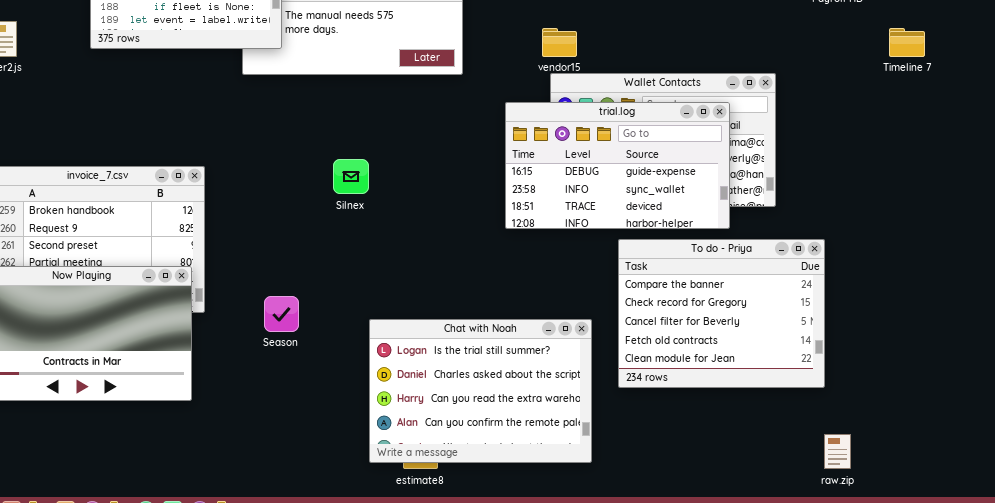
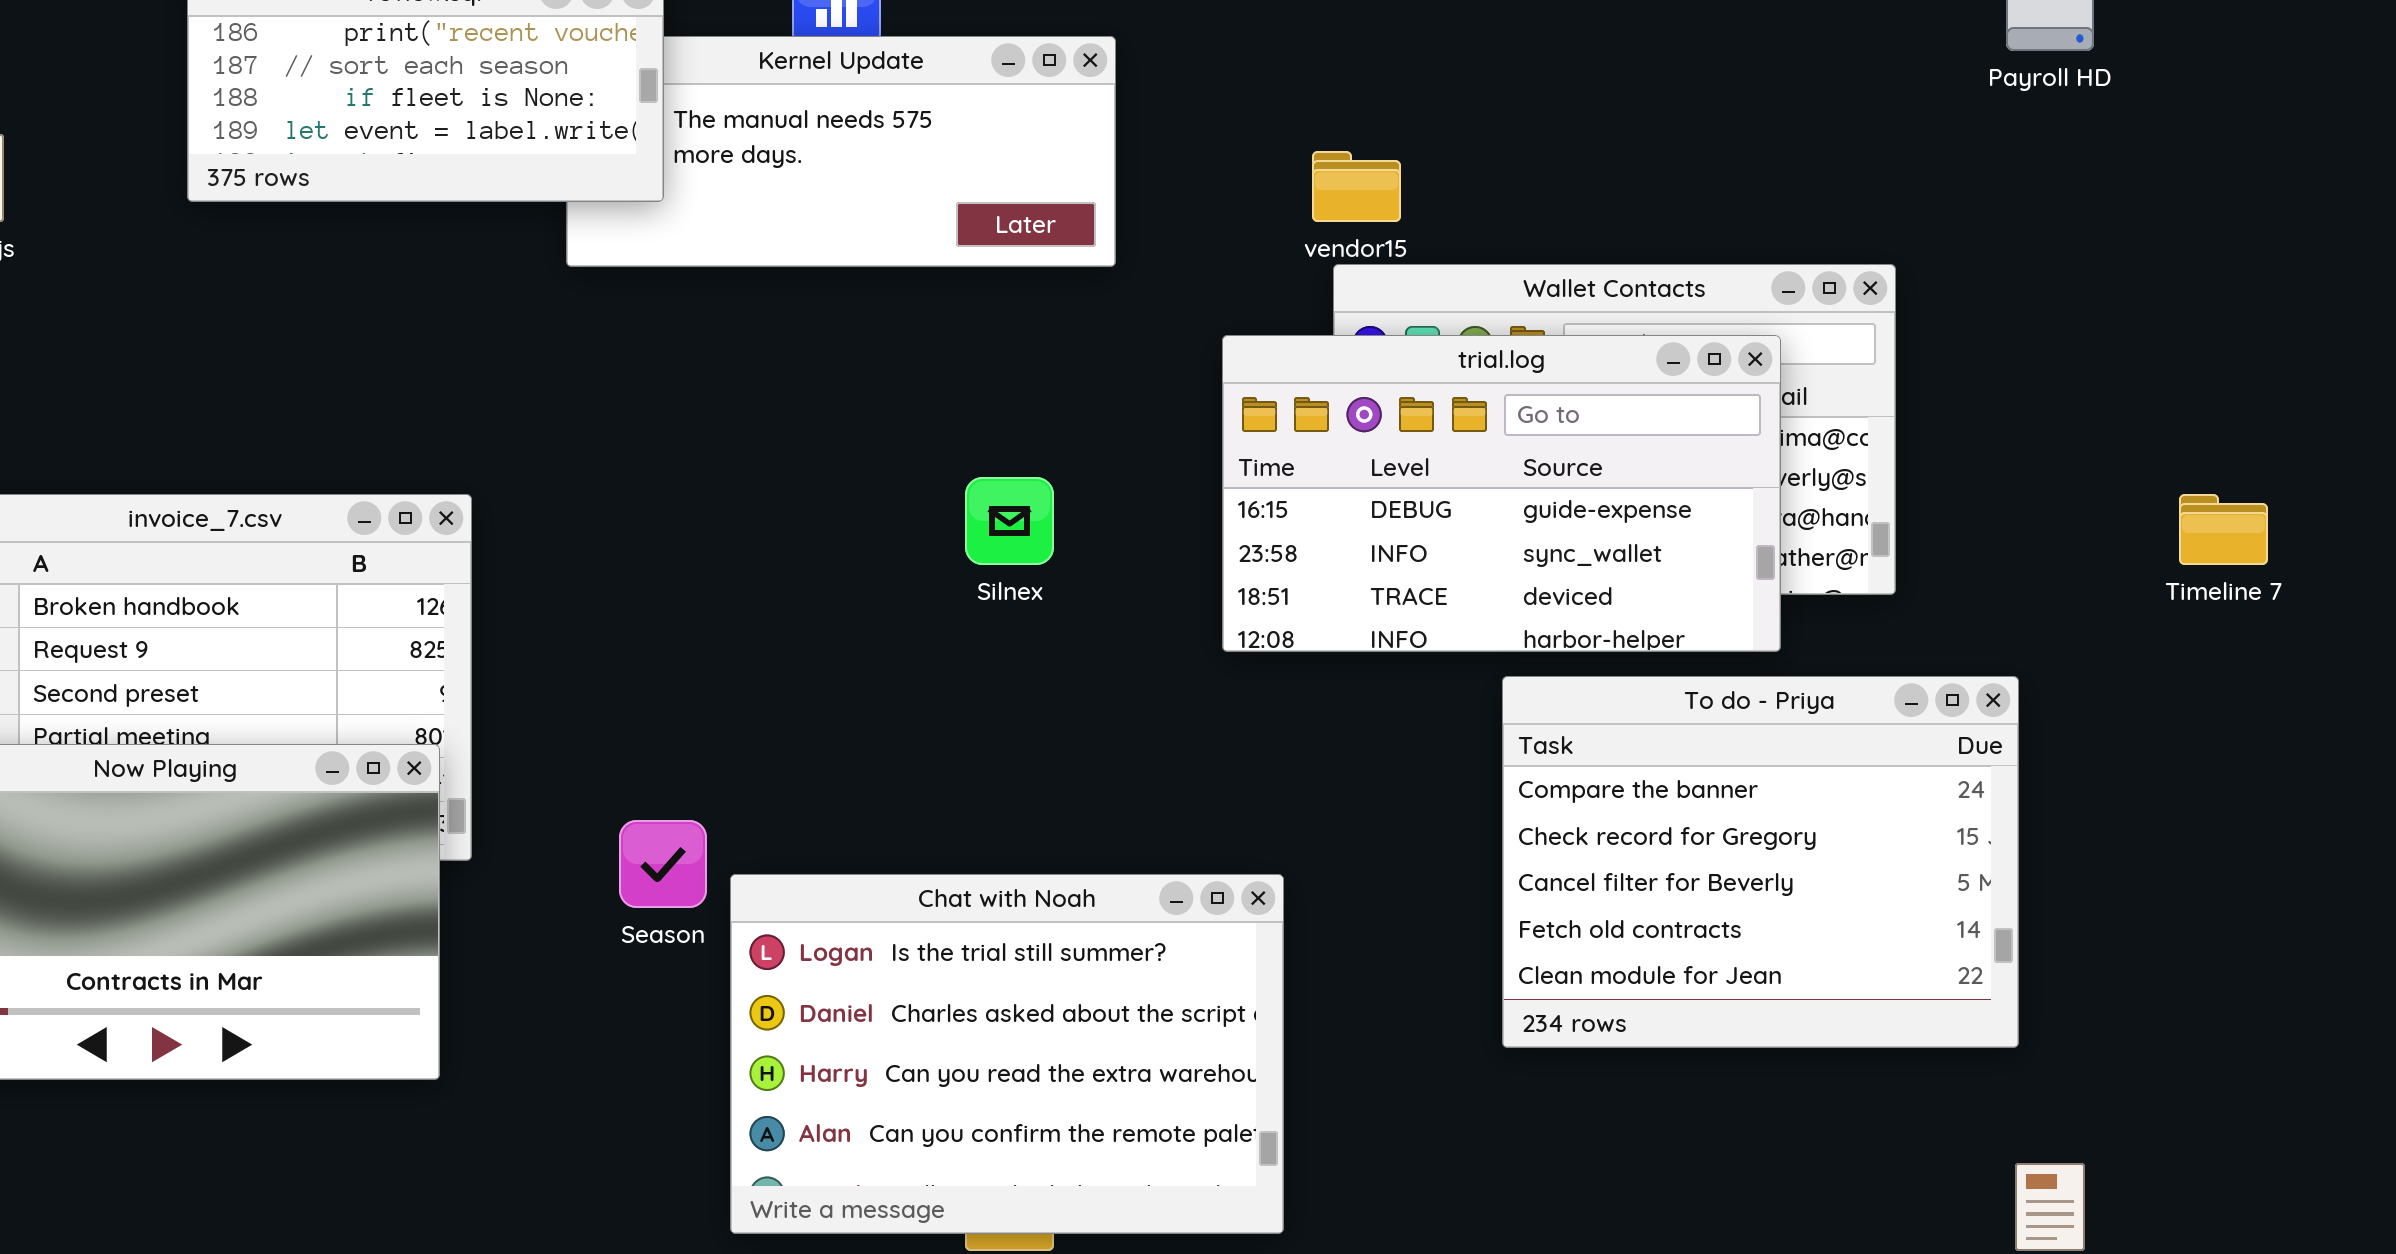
Timeline 7: [889,28,925,57] -> [2179,494,2268,565], moved
Silnex: [333,159,369,194] -> [965,477,1054,565], moved
Chat with Noah: [369,319,592,463] -> [730,874,1284,1234], moved

